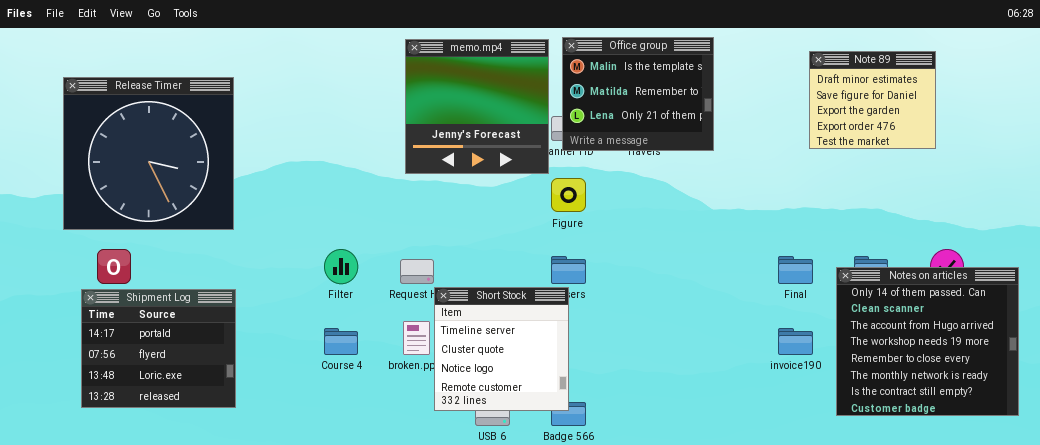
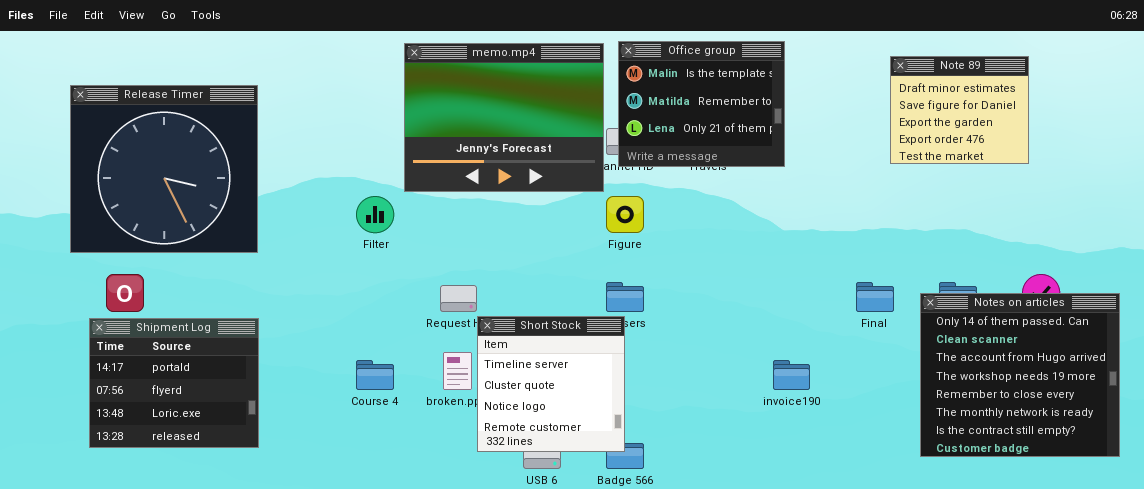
memo.mp4: [405,39,549,174] -> [404,43,604,192], resized
Filter: [324,249,358,284] -> [356,196,394,233], moved
invoice190: [778,328,813,355] -> [773,360,810,390], moved

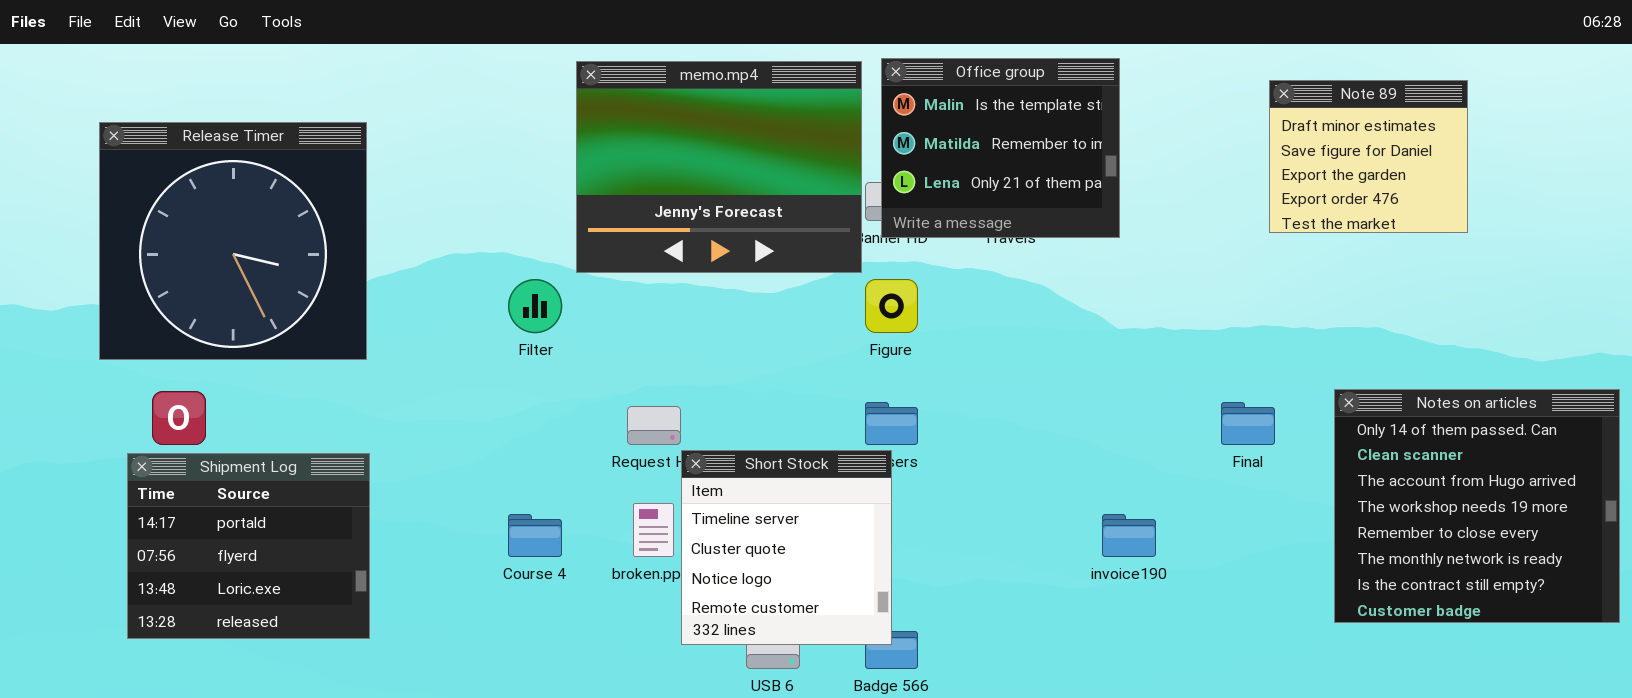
Notes on articles: [920,293,1120,457] -> [1334,389,1620,623], moved

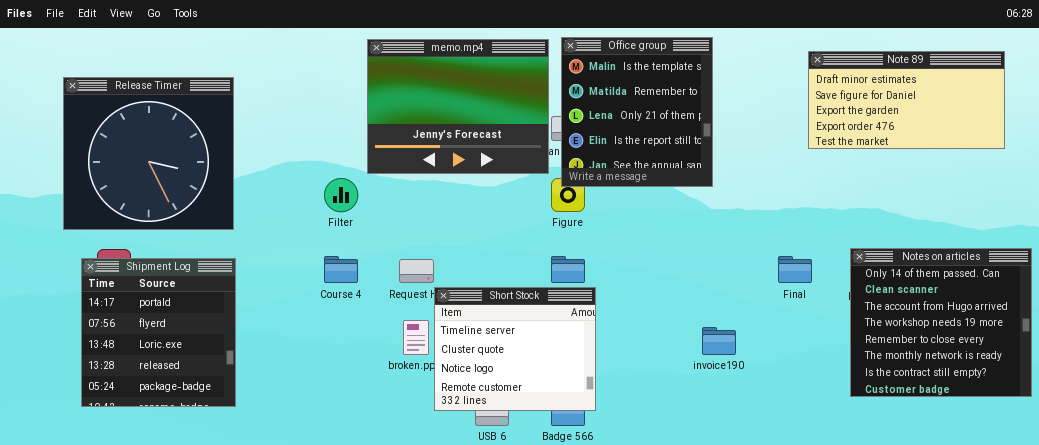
Office group: [881,58,1120,238] -> [561,37,713,187], resized
Note 89: [1269,80,1468,233] -> [808,51,1005,149], resized
Short Stock: [681,450,892,645] -> [434,287,596,411], resized
Shipment Log: [127,453,370,639] -> [81,258,236,407], resized
Course 4: [508,514,562,557] -> [324,256,358,283], moved

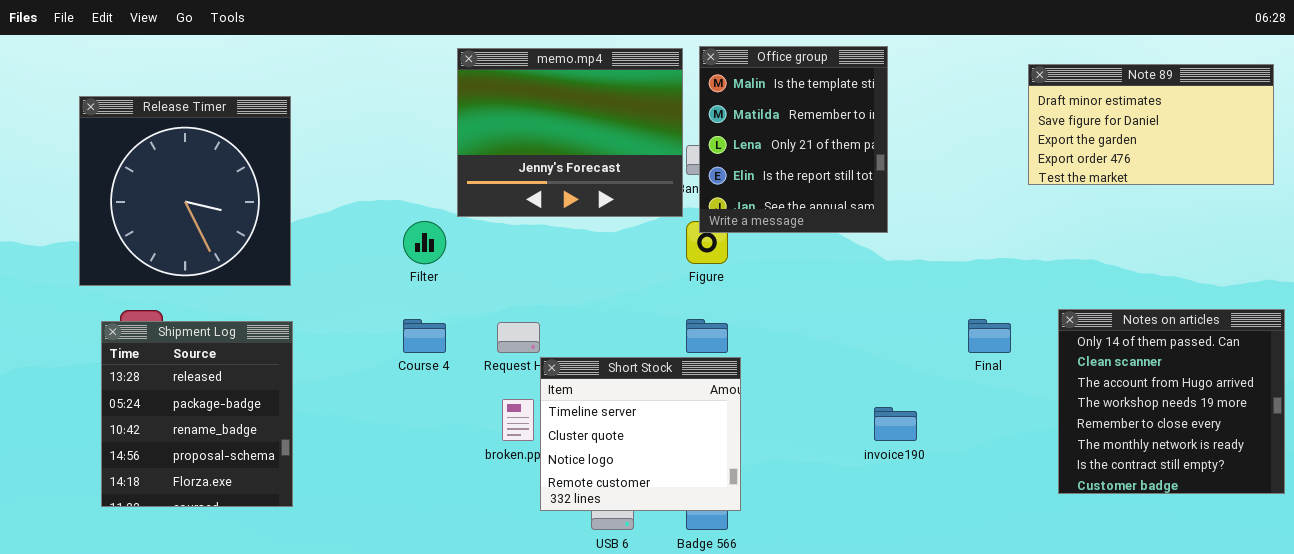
Note 89: [808,51,1005,149] -> [1028,64,1274,185], moved
Shipment Log: [81,258,236,407] -> [101,321,293,507], scrolled down 3 rows

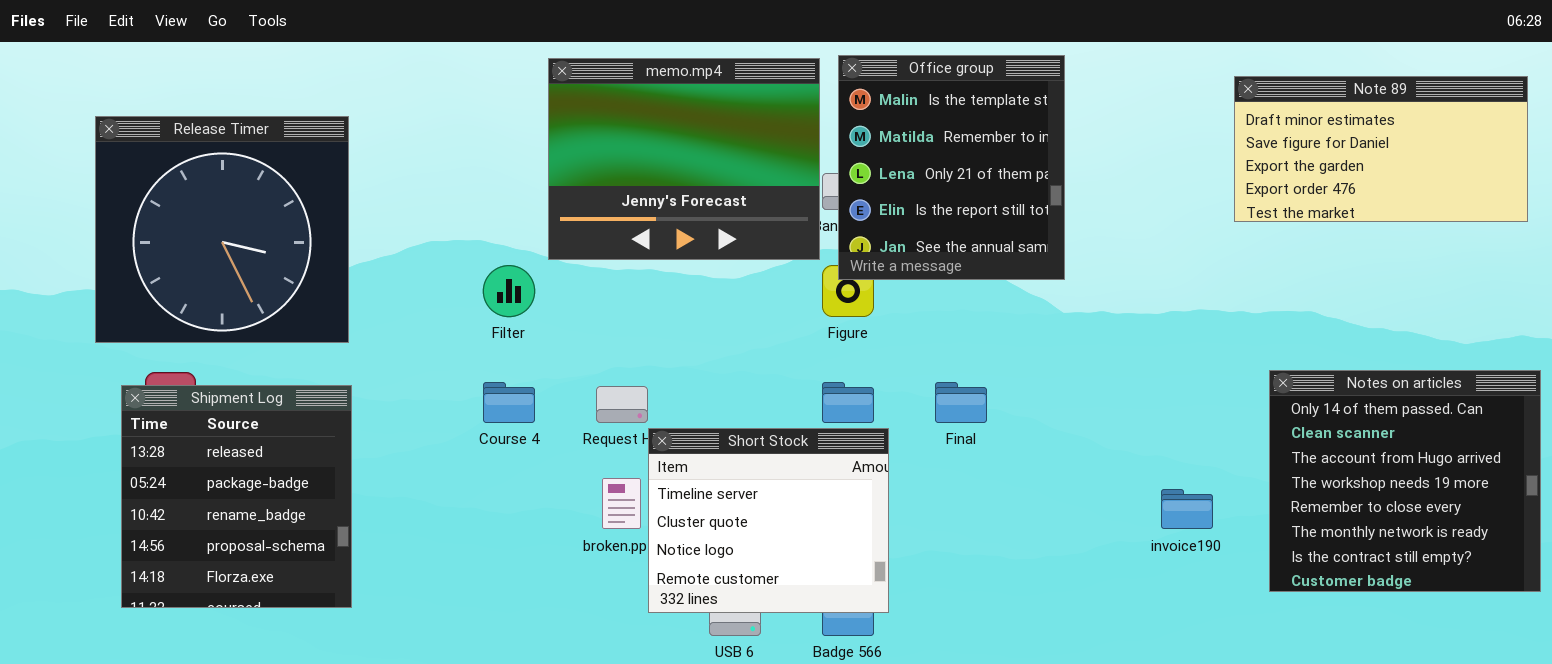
Final: [968,319,1011,353] -> [935,382,987,423], moved
invoice190: [874,407,917,441] -> [1161,489,1213,529], moved

